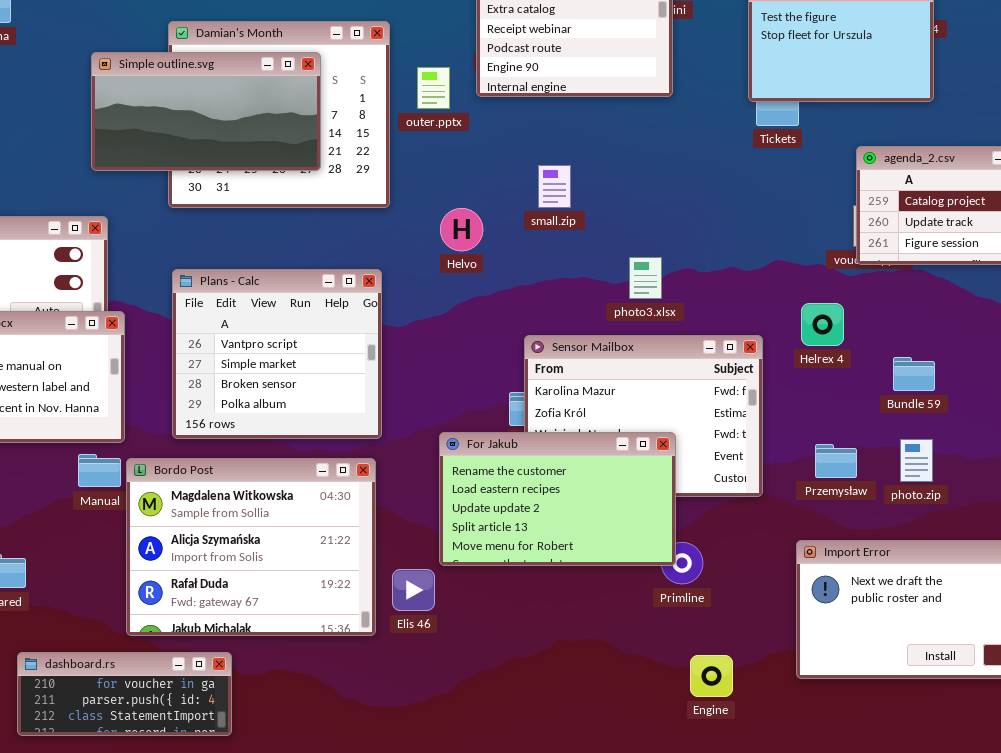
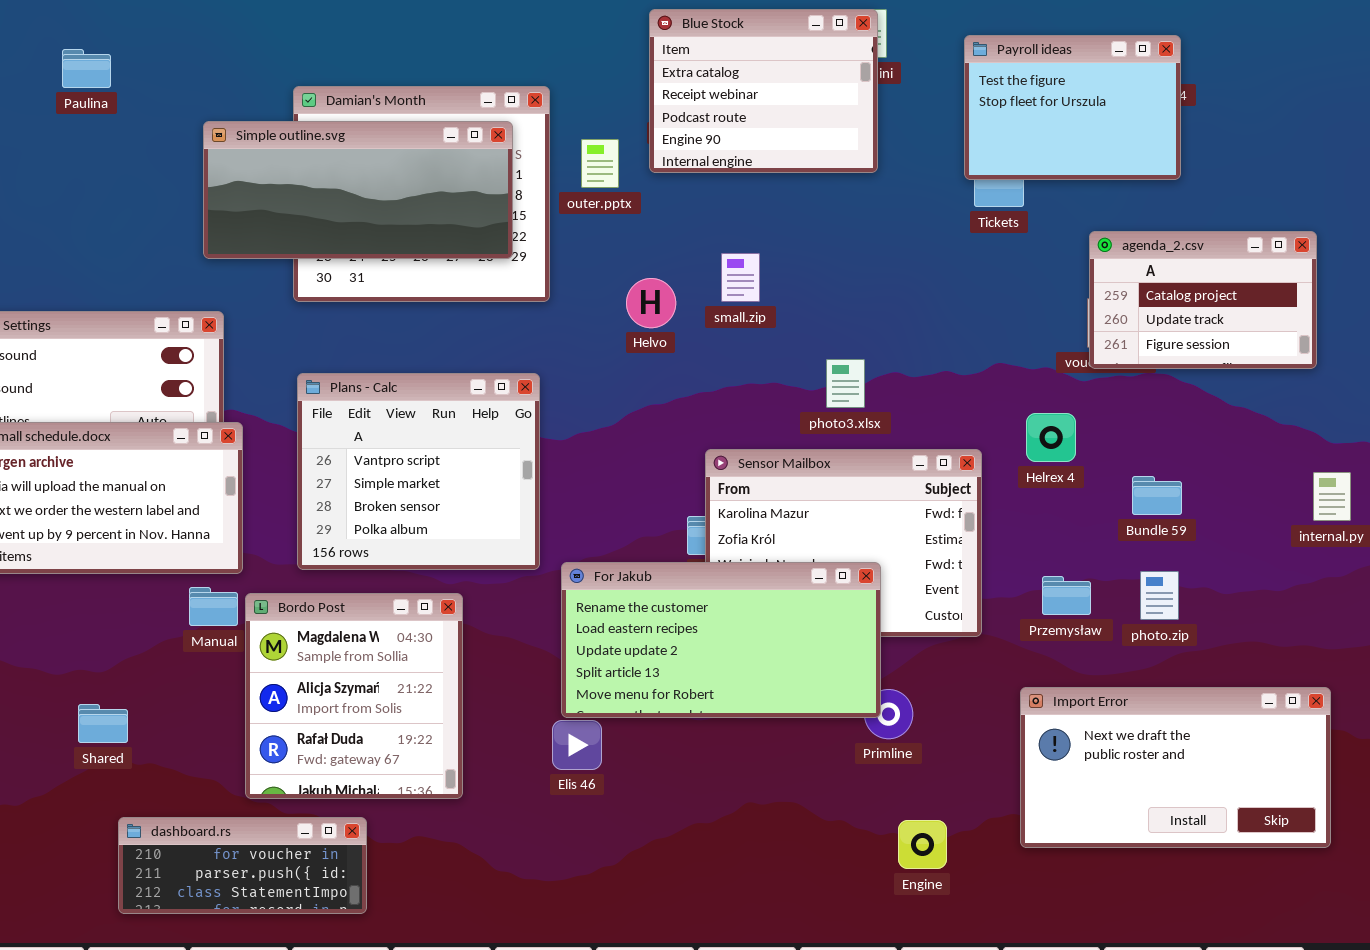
Simple outline.svg: [91,52,321,171] -> [203,121,513,259], resized
Helvo: [440,208,483,251] -> [626,278,676,328], moved
For Jakub: [439,432,676,566] -> [561,562,881,718], resized
Bordo Post: [126,458,376,636] -> [245,593,463,799], resized

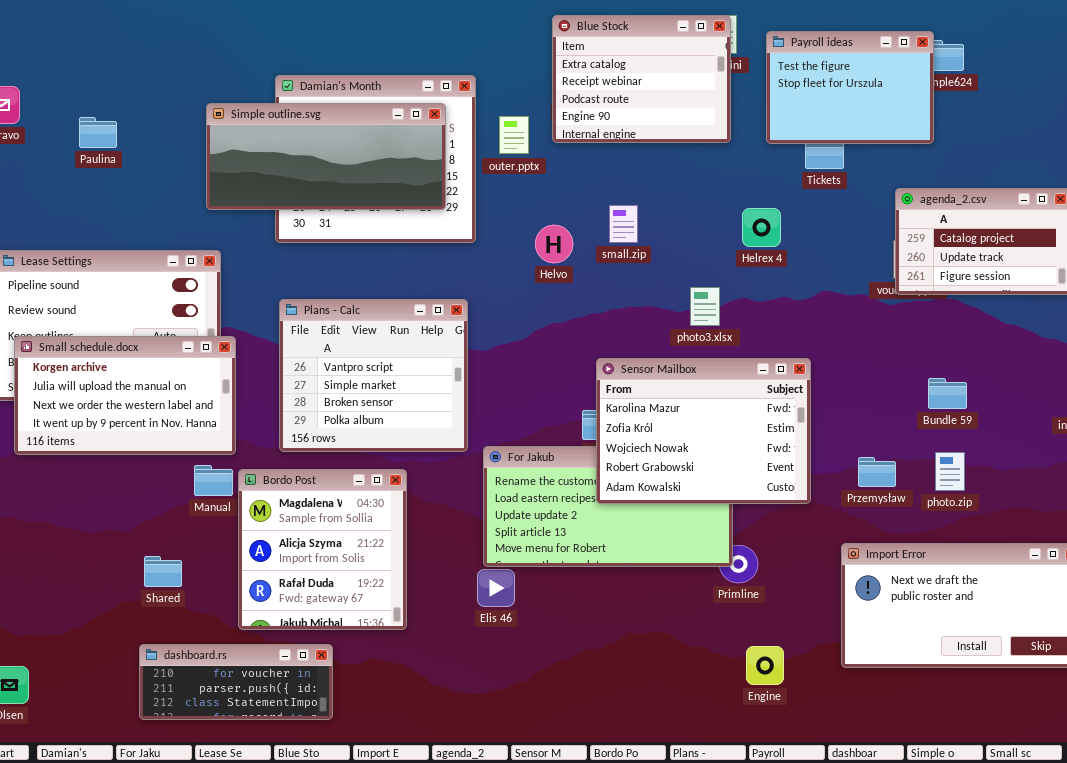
Payroll ideas: [964,35,1181,180] -> [766,31,934,144], moved
Paulina: [62,49,111,88] -> [79,117,117,148], moved
Helrex 4: [1026,413,1076,462] -> [742,208,781,247], moved
Sensor Mailbox: [705,449,982,637] -> [596,358,811,504], raised
Shared: [78,704,128,743] -> [144,556,182,587], moved

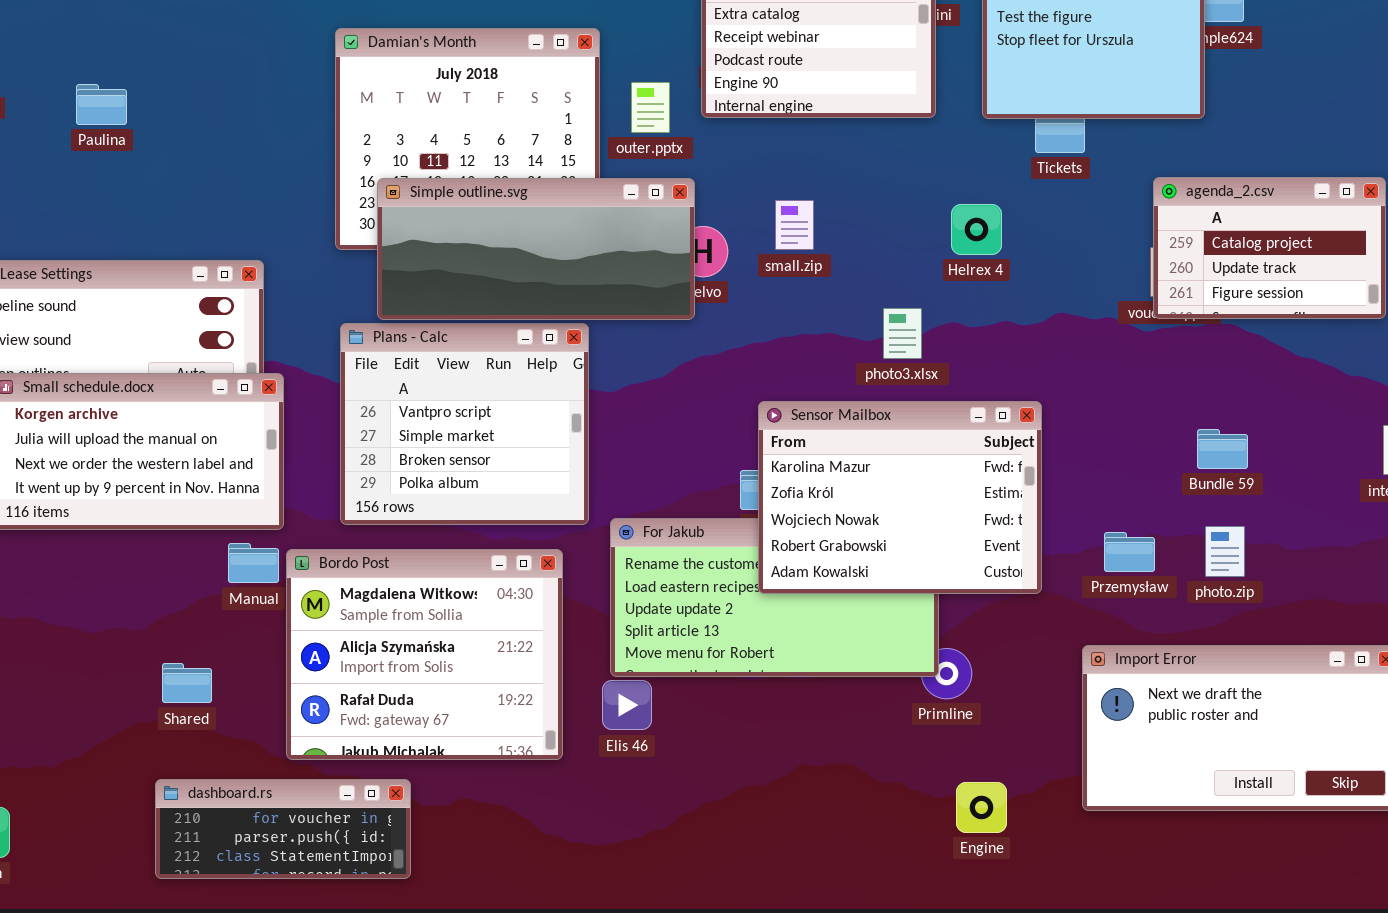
Simple outline.svg: [206,103,446,210] -> [377,178,695,320], moved
Bordo Post: [238,469,407,630] -> [286,549,563,760], resized

